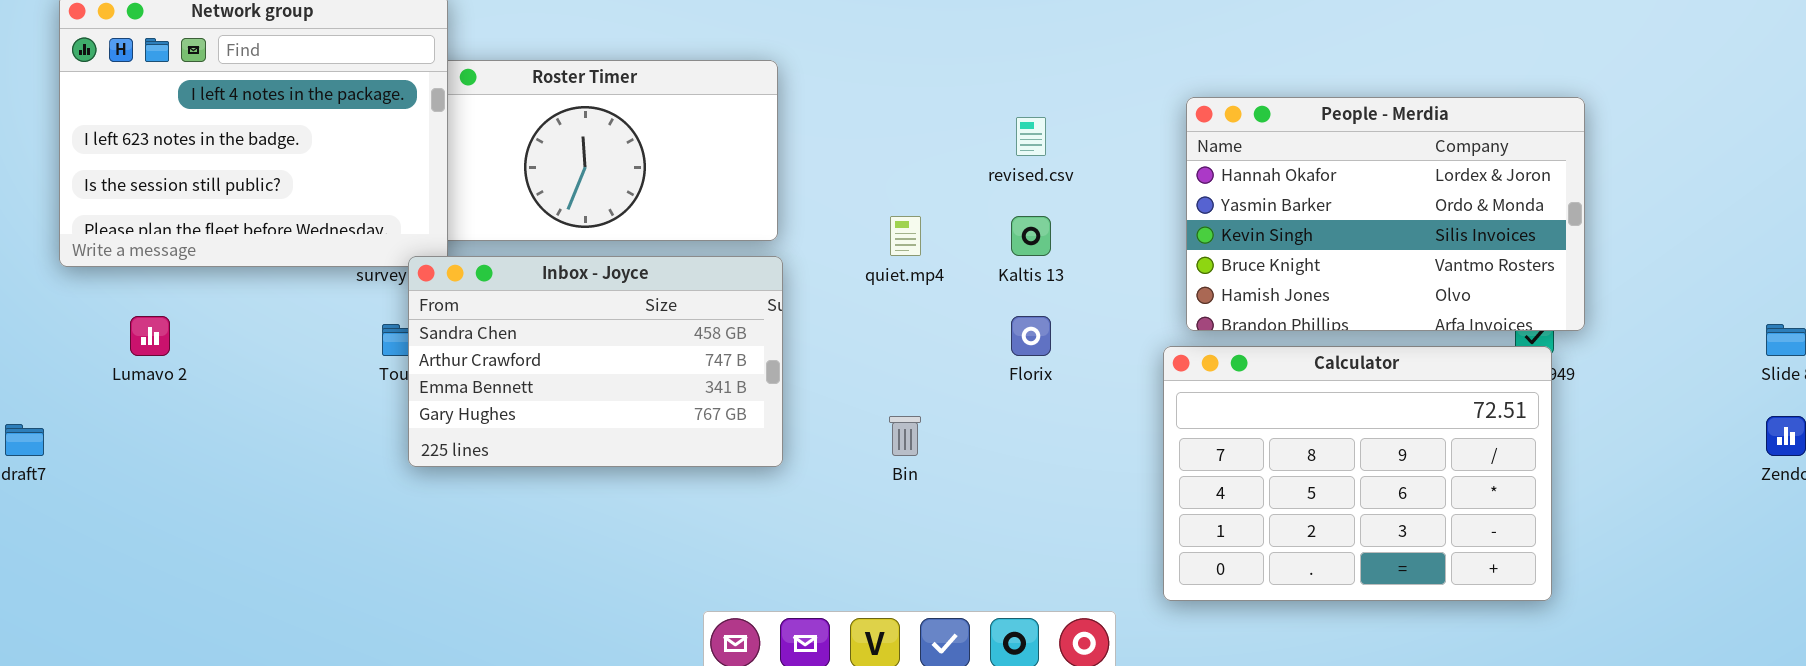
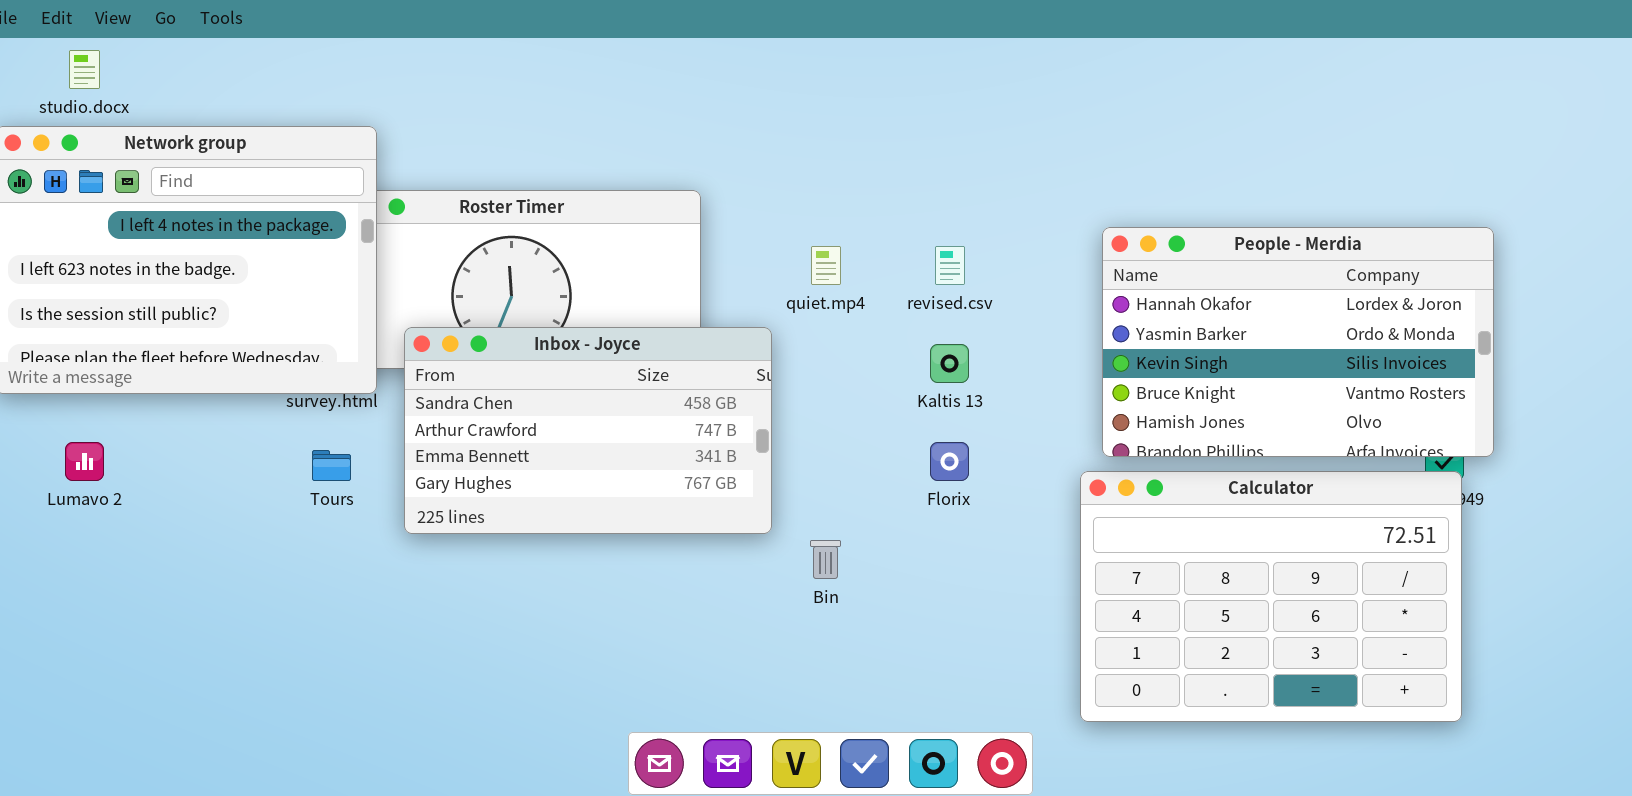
quiet.mp4: [890,216,921,256] -> [811,246,841,285], moved
Inbox - Joyce: [408,256,783,467] -> [404,327,772,534], moved

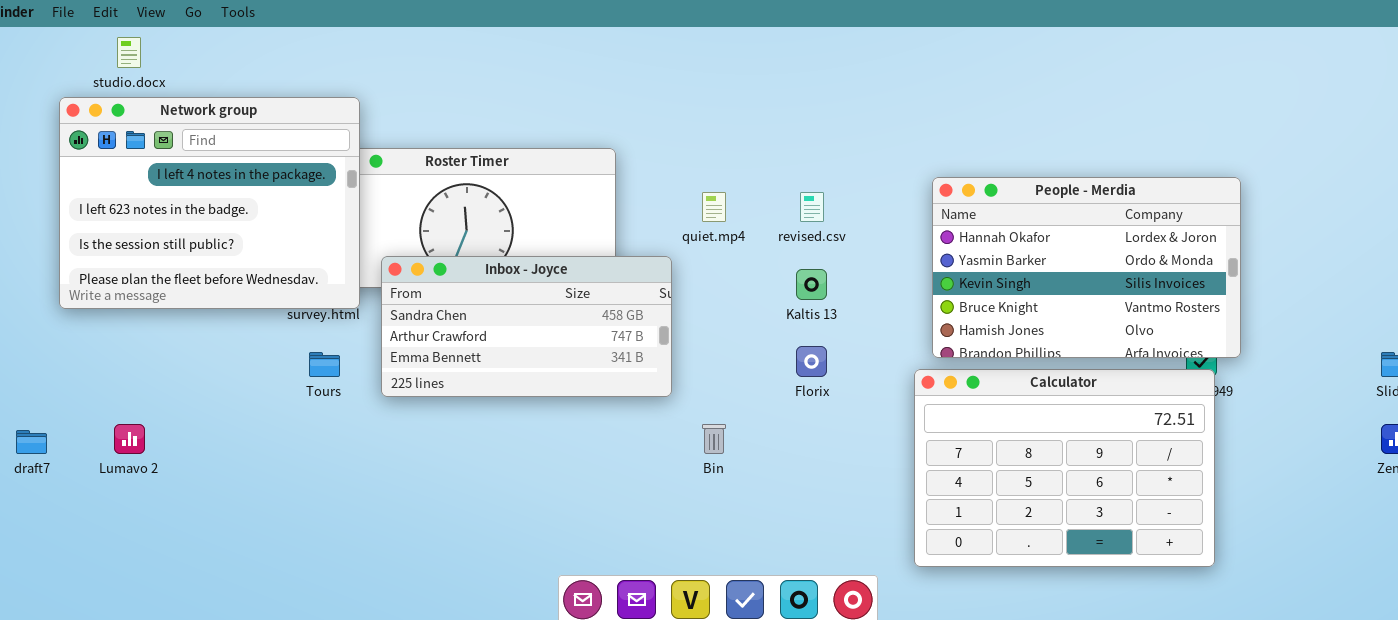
Inbox - Joyce: [404,327,772,534] -> [381,256,672,397], resized
Lumavo 2: [65,442,104,481] -> [114,424,145,454], moved

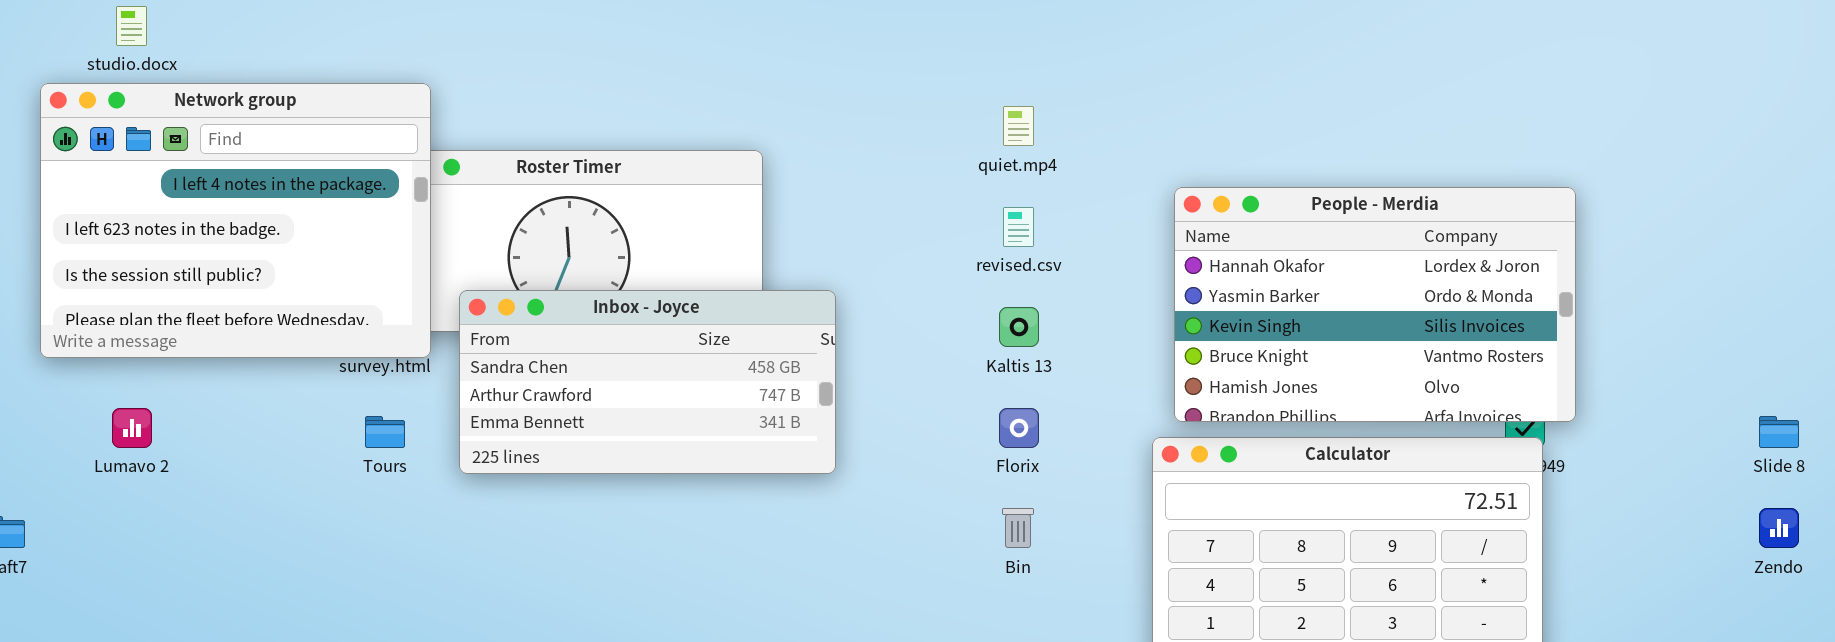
quiet.mp4: [702,192,726,222] -> [1003,106,1034,146], moved
Lumavo 2: [114,424,145,454] -> [112,408,152,448], moved
Bin: [702,424,726,454] -> [1002,508,1034,548], moved

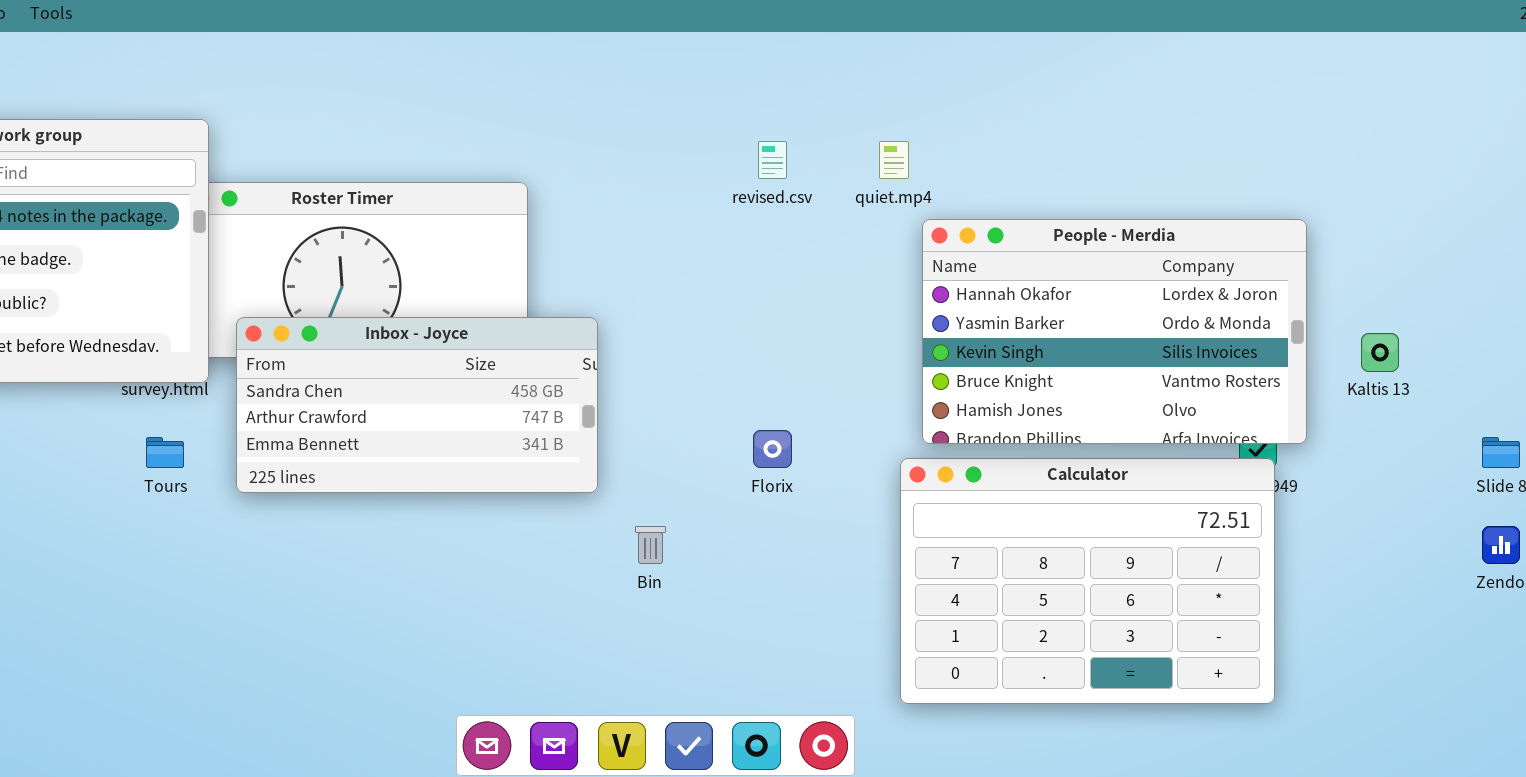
quiet.mp4: [1003,106,1034,146] -> [879,141,909,179], moved
revised.csv: [1003,207,1034,247] -> [758,141,787,179], moved
Kaltis 13: [999,307,1039,347] -> [1361,333,1399,372], moved
Bin: [1002,508,1034,548] -> [635,526,666,564], moved

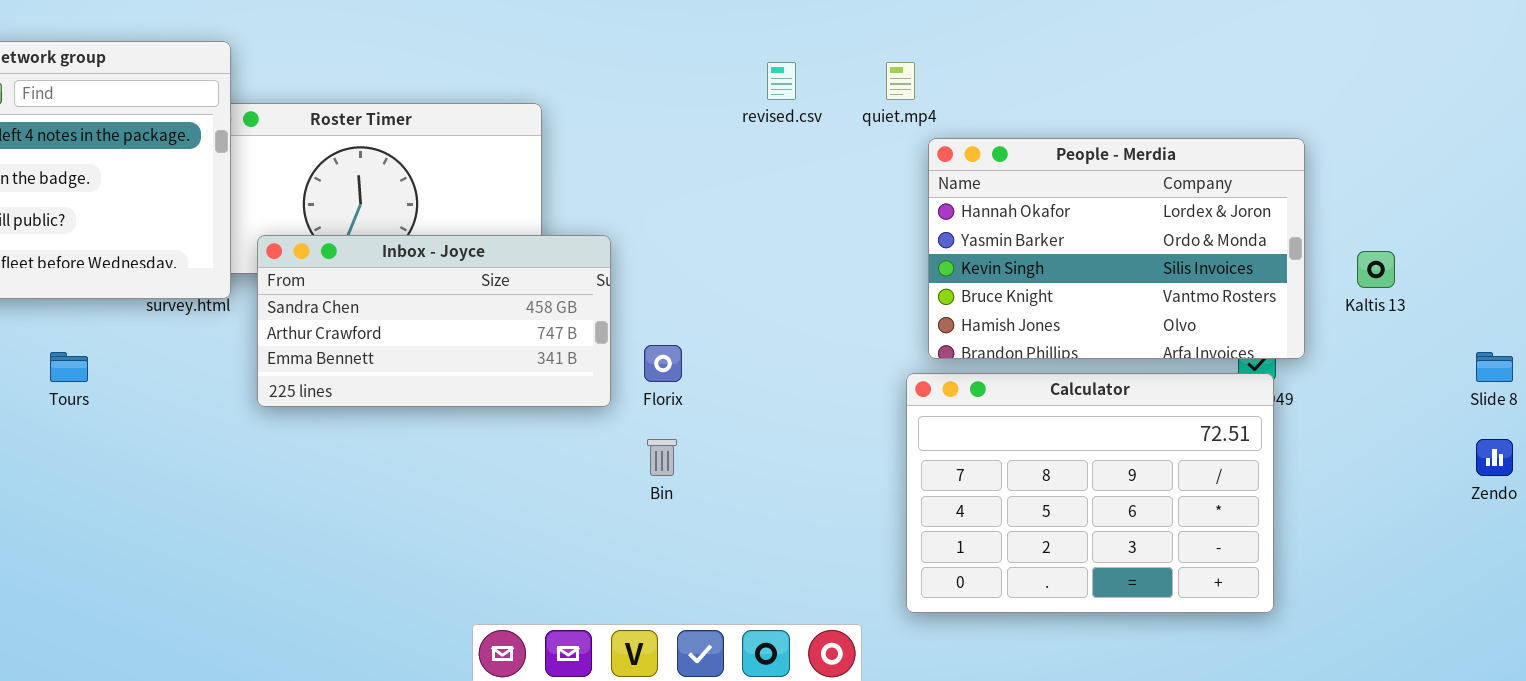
Florix: [753,430,792,468] -> [644,345,682,382], moved
Tours: [146,437,184,468] -> [50,352,88,382], moved

